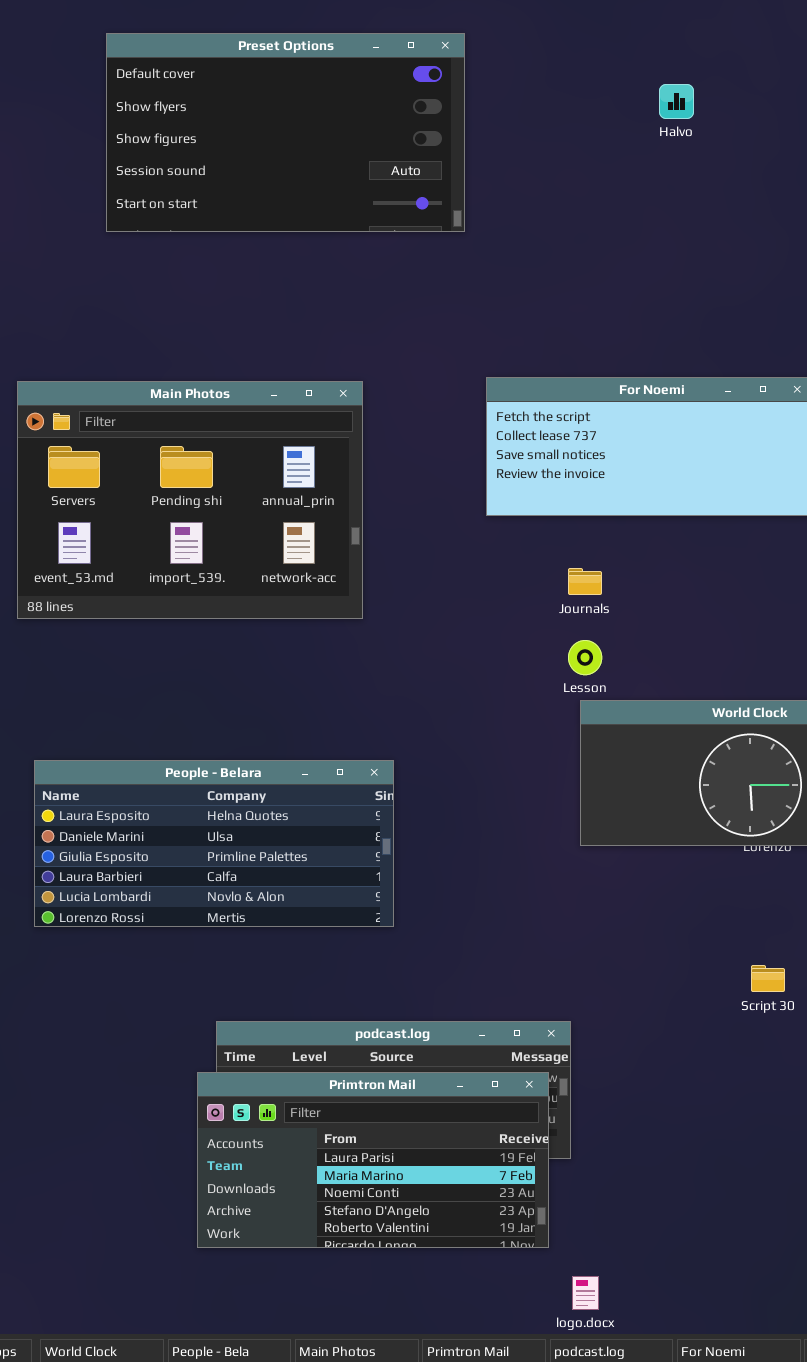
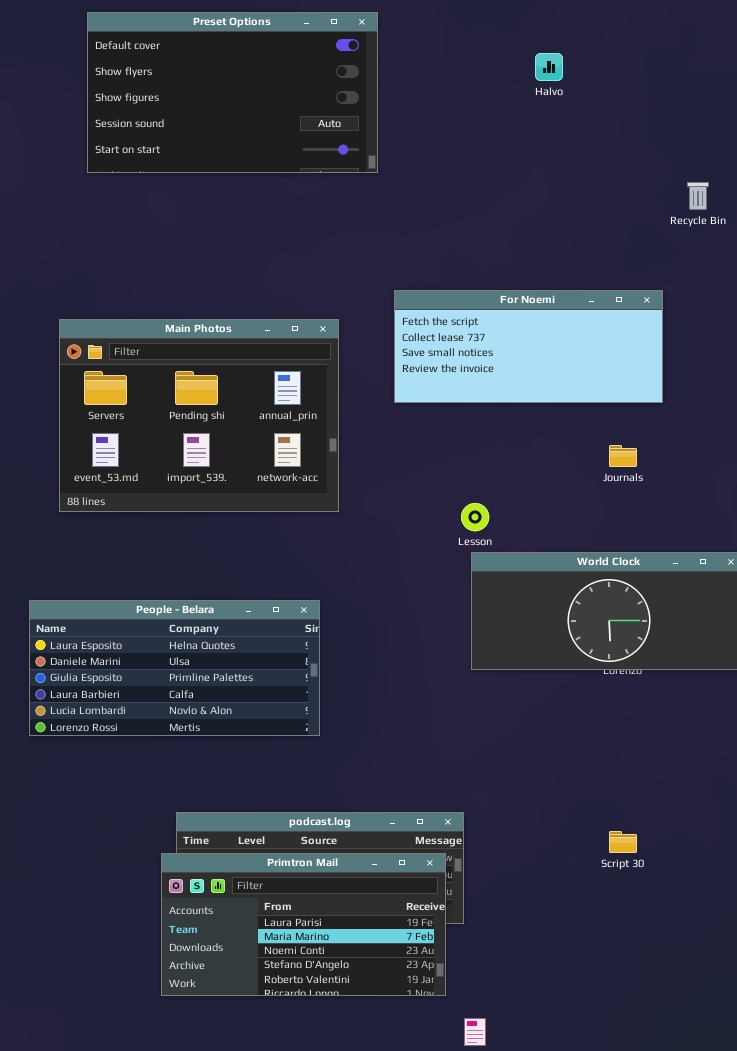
Main Photos: [17,381,363,619] -> [59,319,339,512], moved
Journals: [568,568,602,595] -> [609,445,637,467], moved
Script 30: [751,965,785,992] -> [609,831,637,853], moved

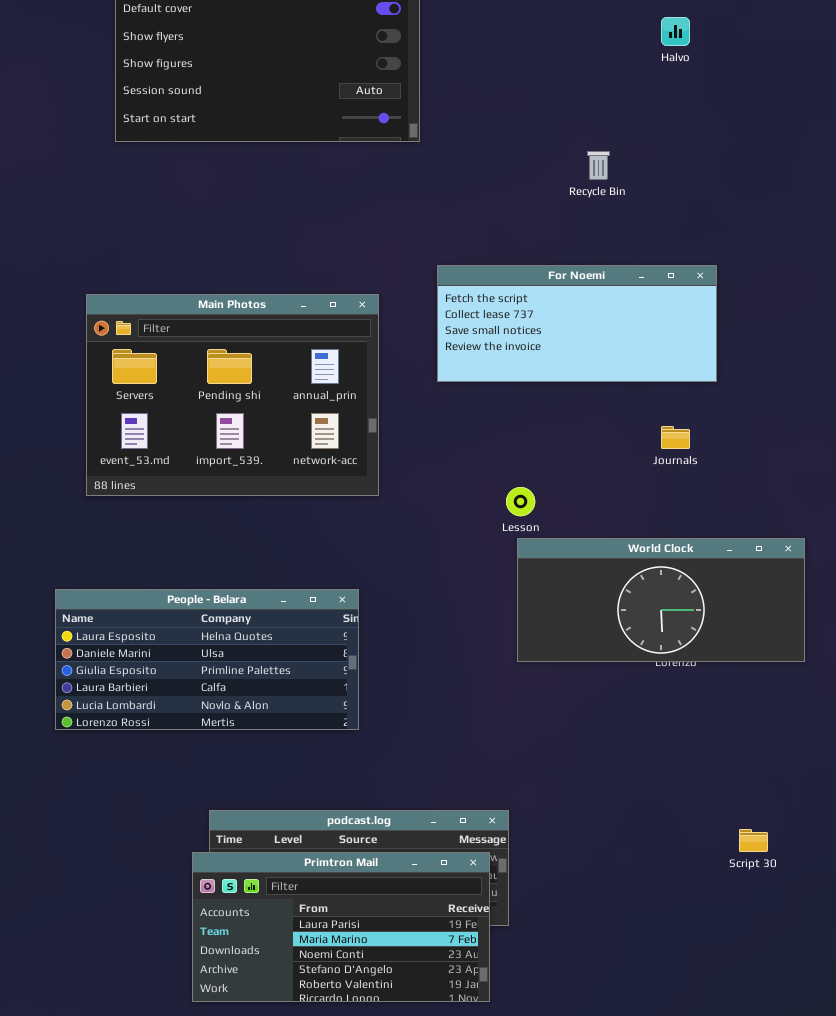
Halvo: [535,53,563,81] -> [661,17,690,46], moved
Recycle Bin: [687,182,709,210] -> [587,151,610,180], moved
Script 30: [609,831,637,853] -> [739,829,768,852], moved

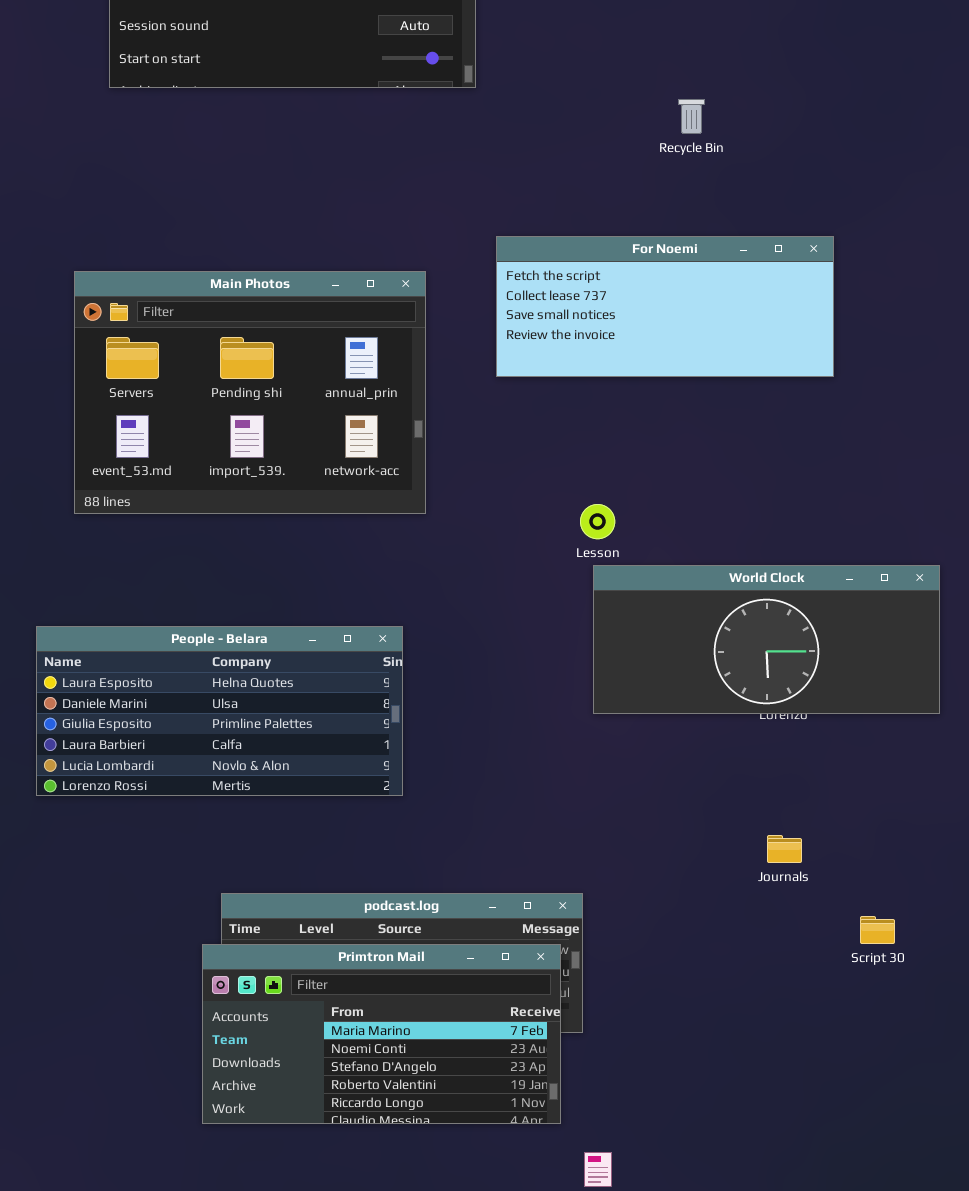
Journals: [661,426,690,449] -> [767,835,802,863], moved
Primtron Mail: [192,852,490,1002] -> [202,944,561,1124], scrolled down 1 row

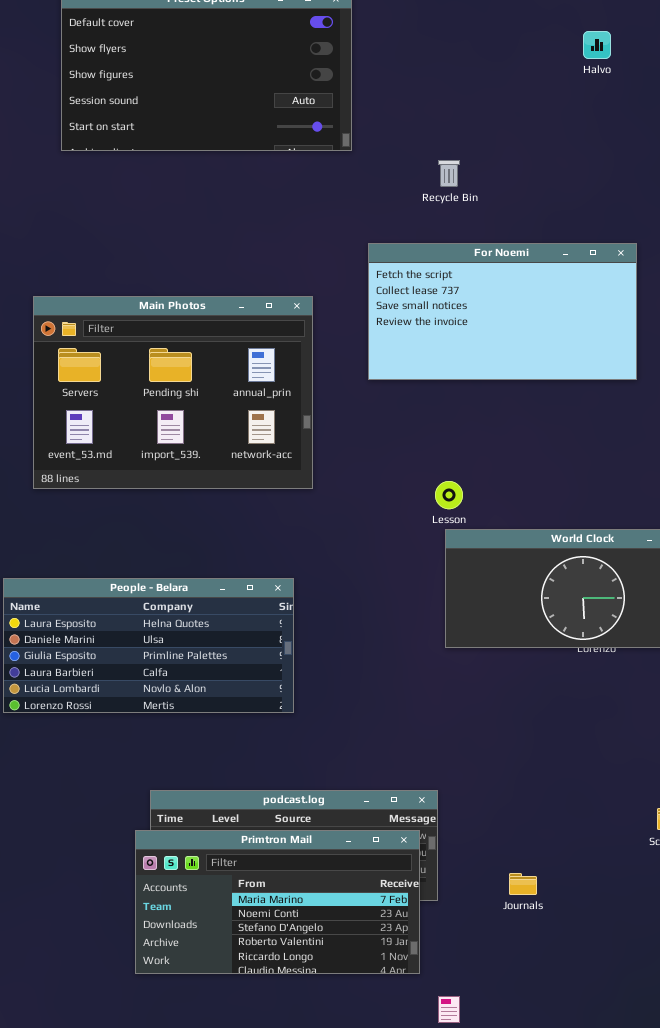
Recycle Bin: [678,99,705,134] -> [438,160,460,187], moved
For Noemi: [496,236,834,377] -> [368,243,637,380], resized
Journals: [767,835,802,863] -> [509,873,537,895], moved

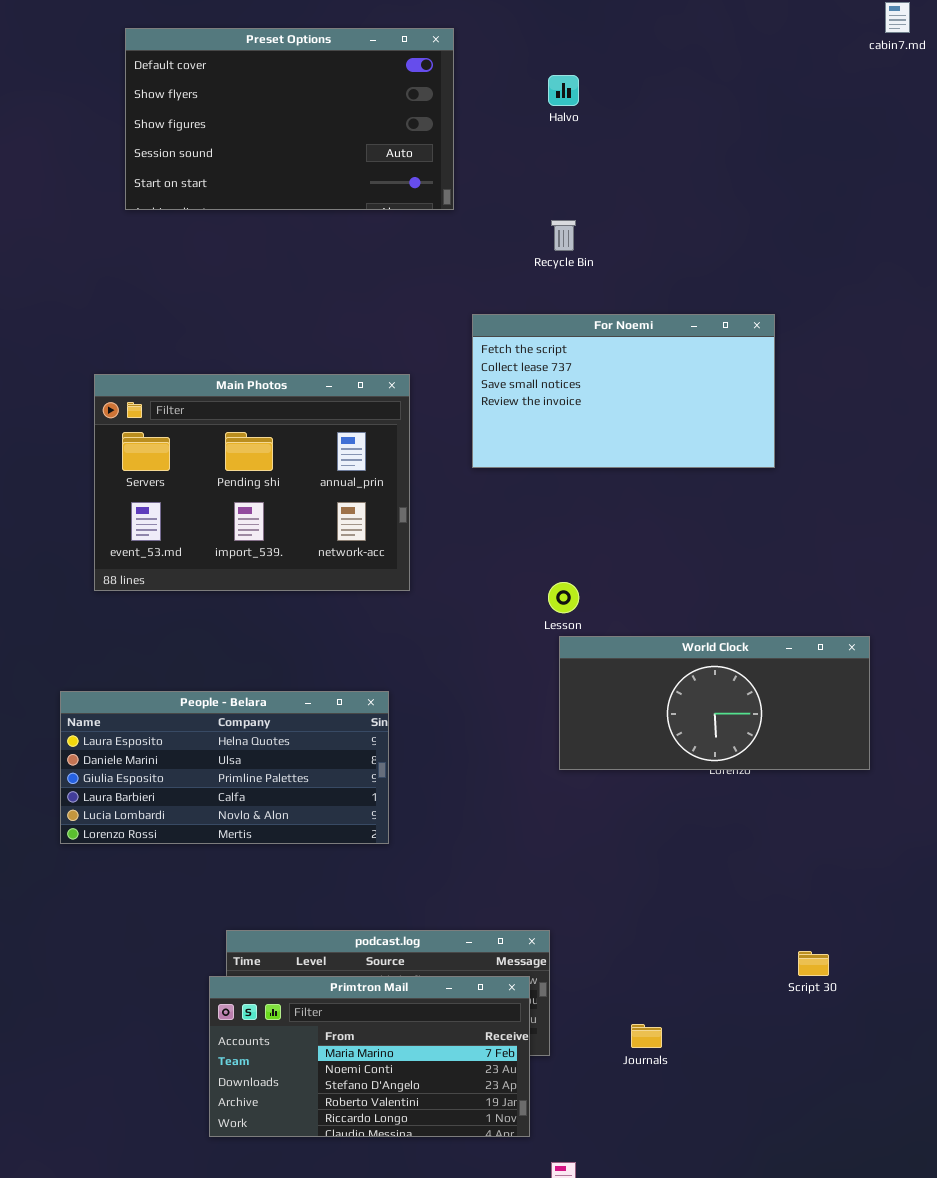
Halvo: [583,31,611,59] -> [548,75,579,106], moved

